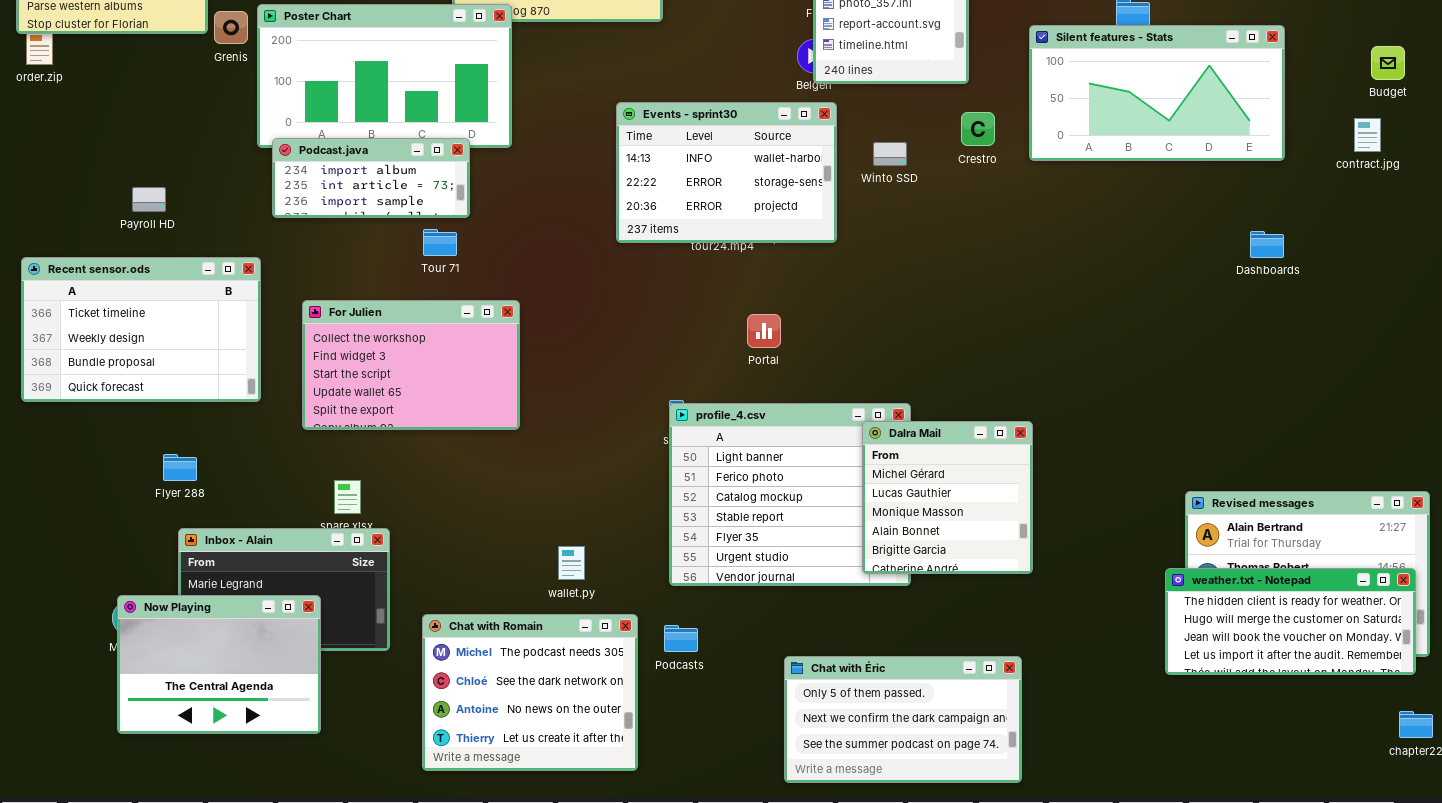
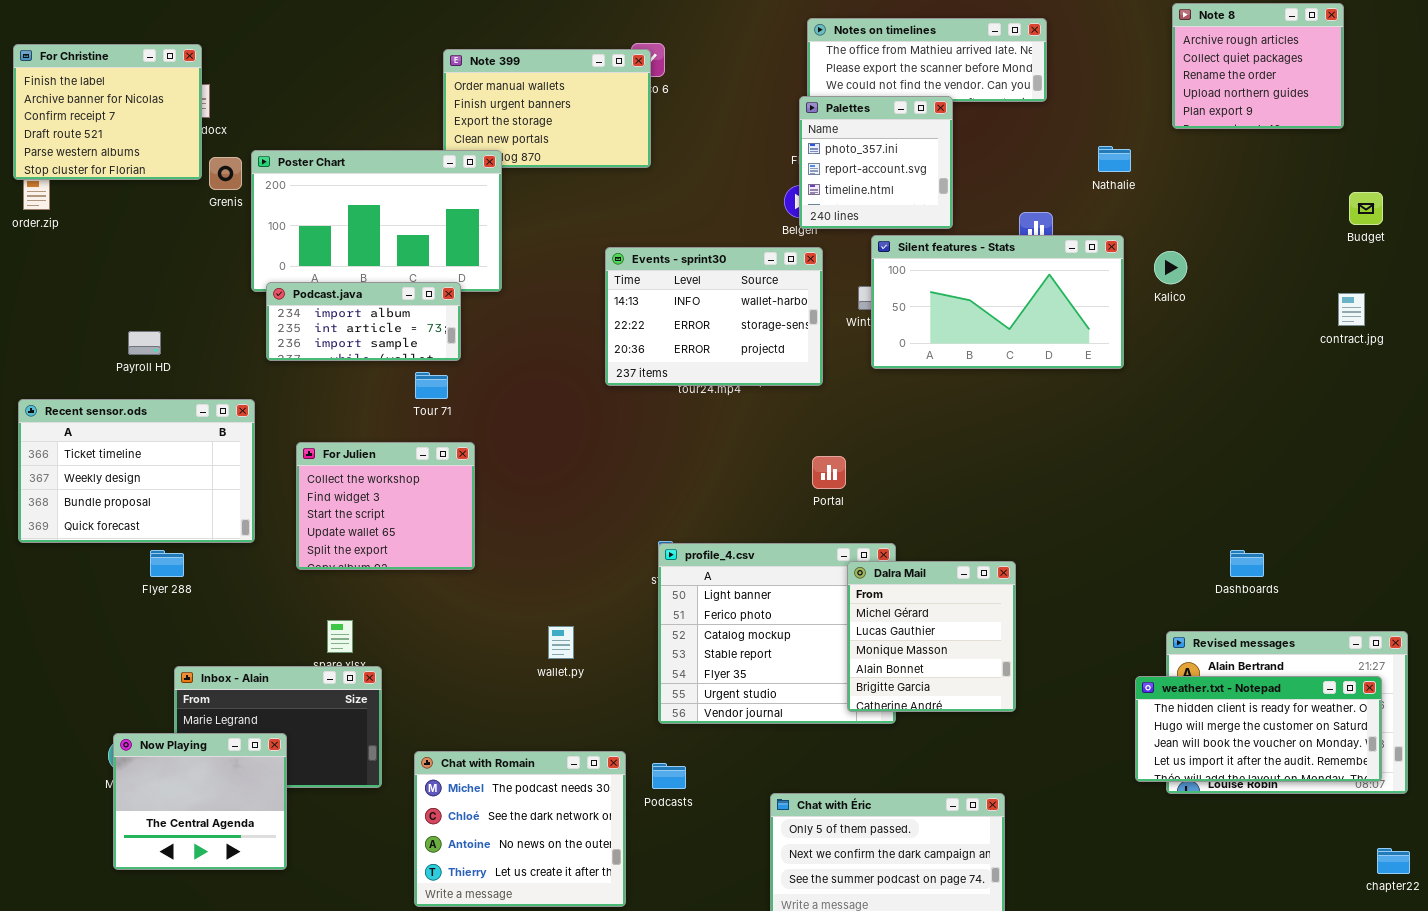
Silent features - Stats: [1029,25,1285,161] -> [871,235,1124,369], moved
contract.jpg: [1354,118,1381,152] -> [1338,293,1365,326], moved
Dashboards: [1250,231,1284,258] -> [1230,550,1264,577], moved
For Julien: [302,300,520,430] -> [296,442,475,570], resized
Portal: [747,314,781,348] -> [812,456,846,489], moved
Flyer 288: [163,454,197,481] -> [150,550,184,577], moved
wallet.py: [558,546,585,580] -> [548,626,574,659], moved
weather.txt - Notepad: [1165,568,1416,675] -> [1135,676,1382,782], moved
Now Playing: [117,595,321,734] -> [113,733,287,870], resized

